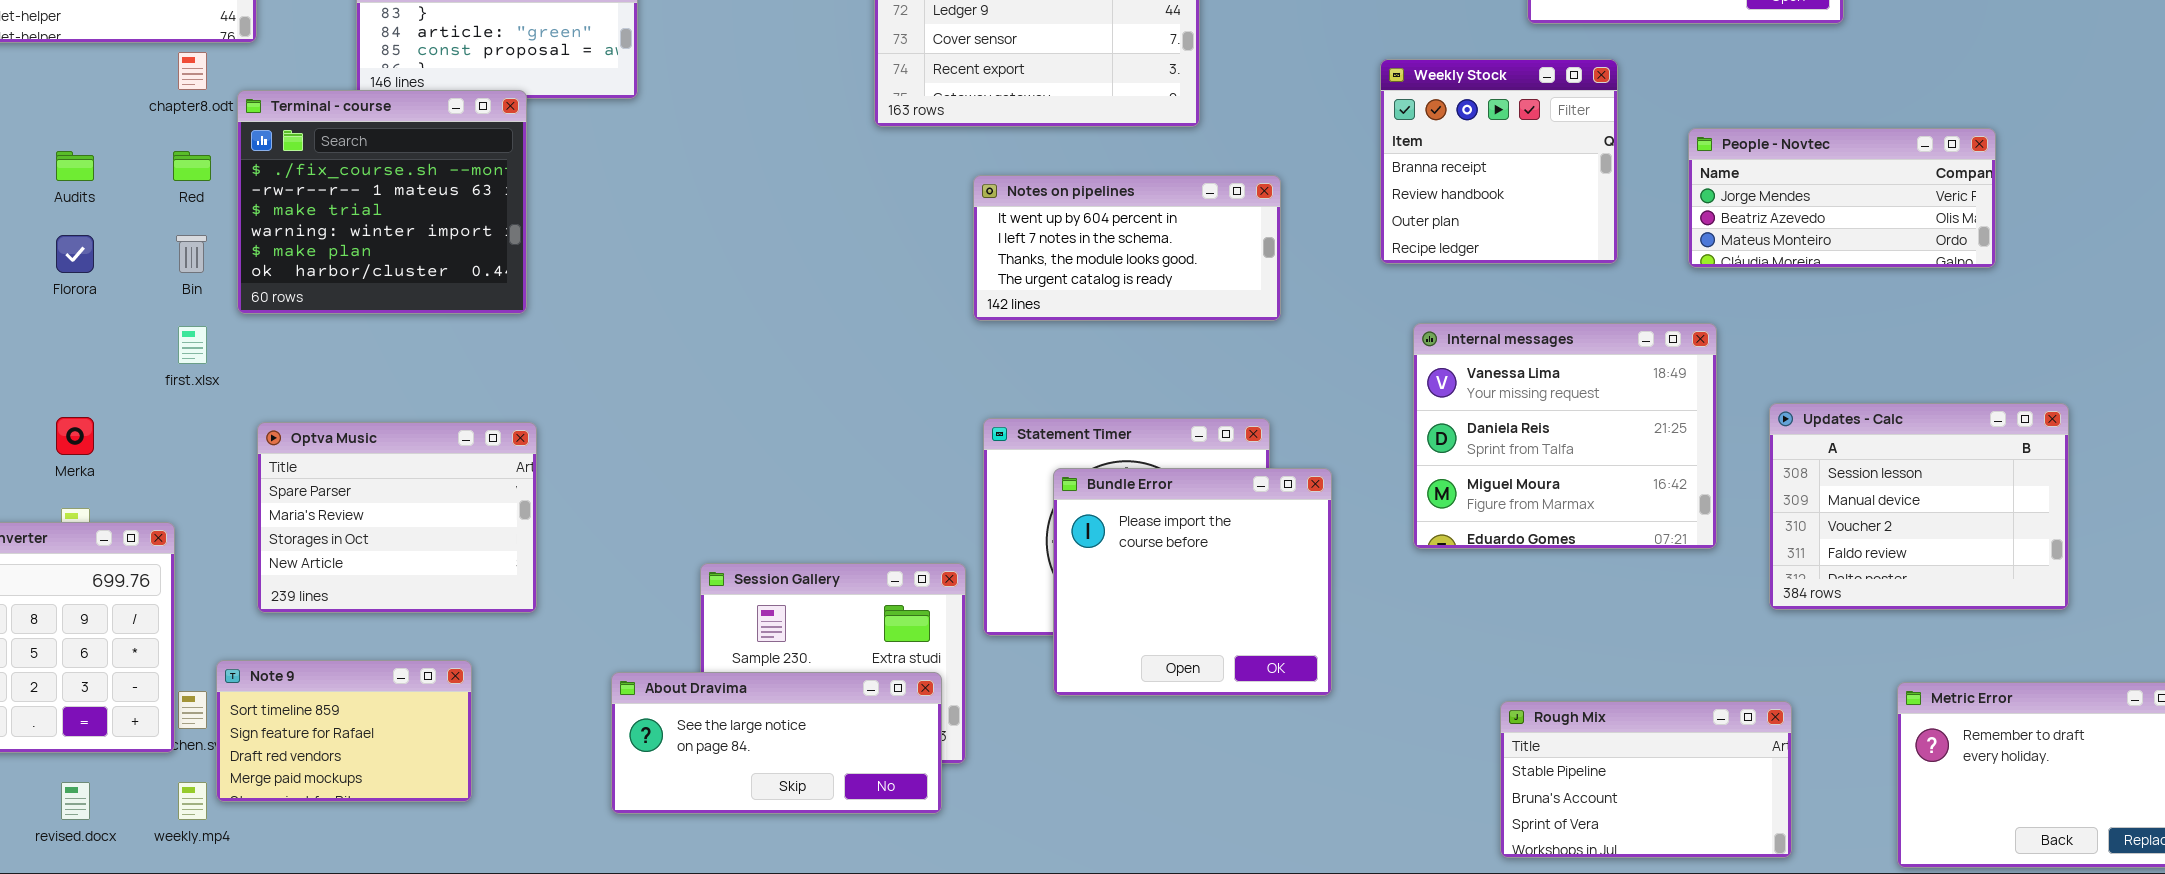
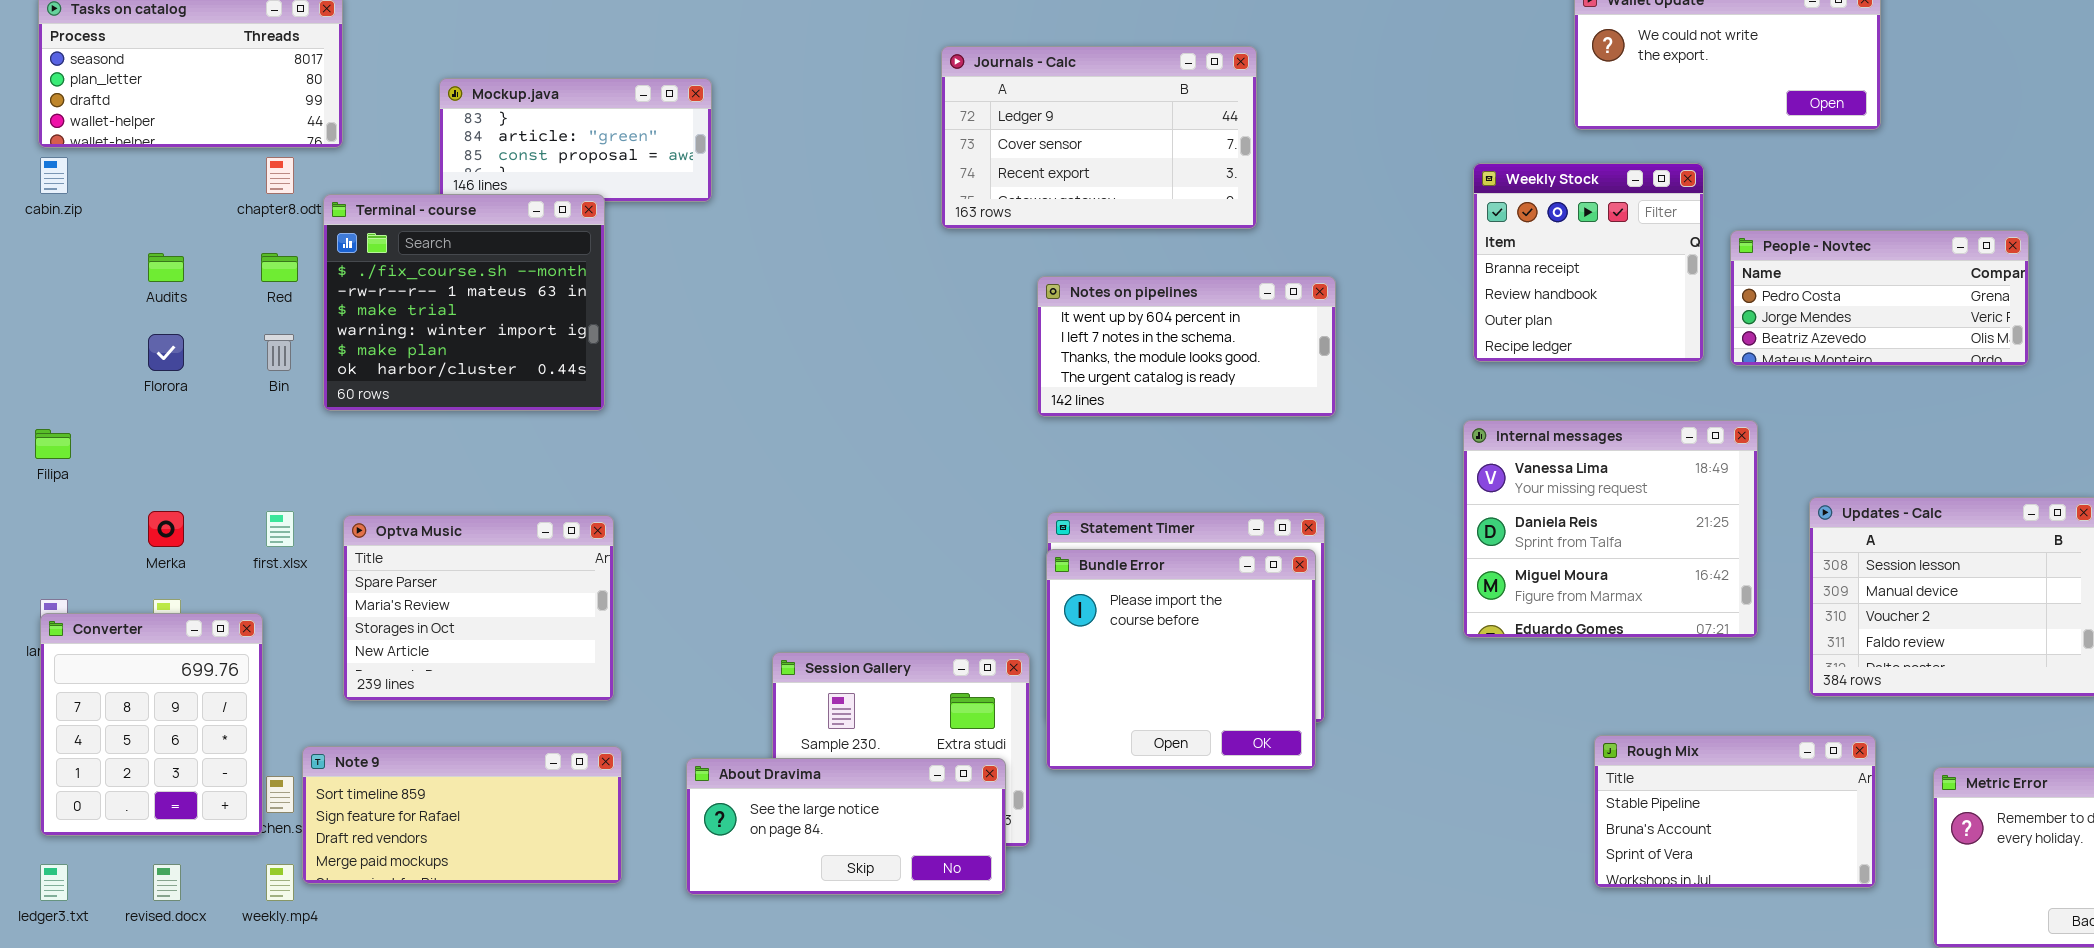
Weekly Stock: [1380,59,1618,264] -> [1473,163,1704,362], moved
People - Novtec: [1688,128,1996,268] -> [1730,230,2029,366], scrolled up 1 row
first.xlsx: [178,326,207,364] -> [266,511,294,547], moved
Bundle Error: [1053,468,1332,696] -> [1046,549,1316,770], moved
Note 9: [216,660,472,802] -> [302,746,622,884], resized
Rough Mix: [1500,701,1792,858] -> [1594,735,1876,888], moved

